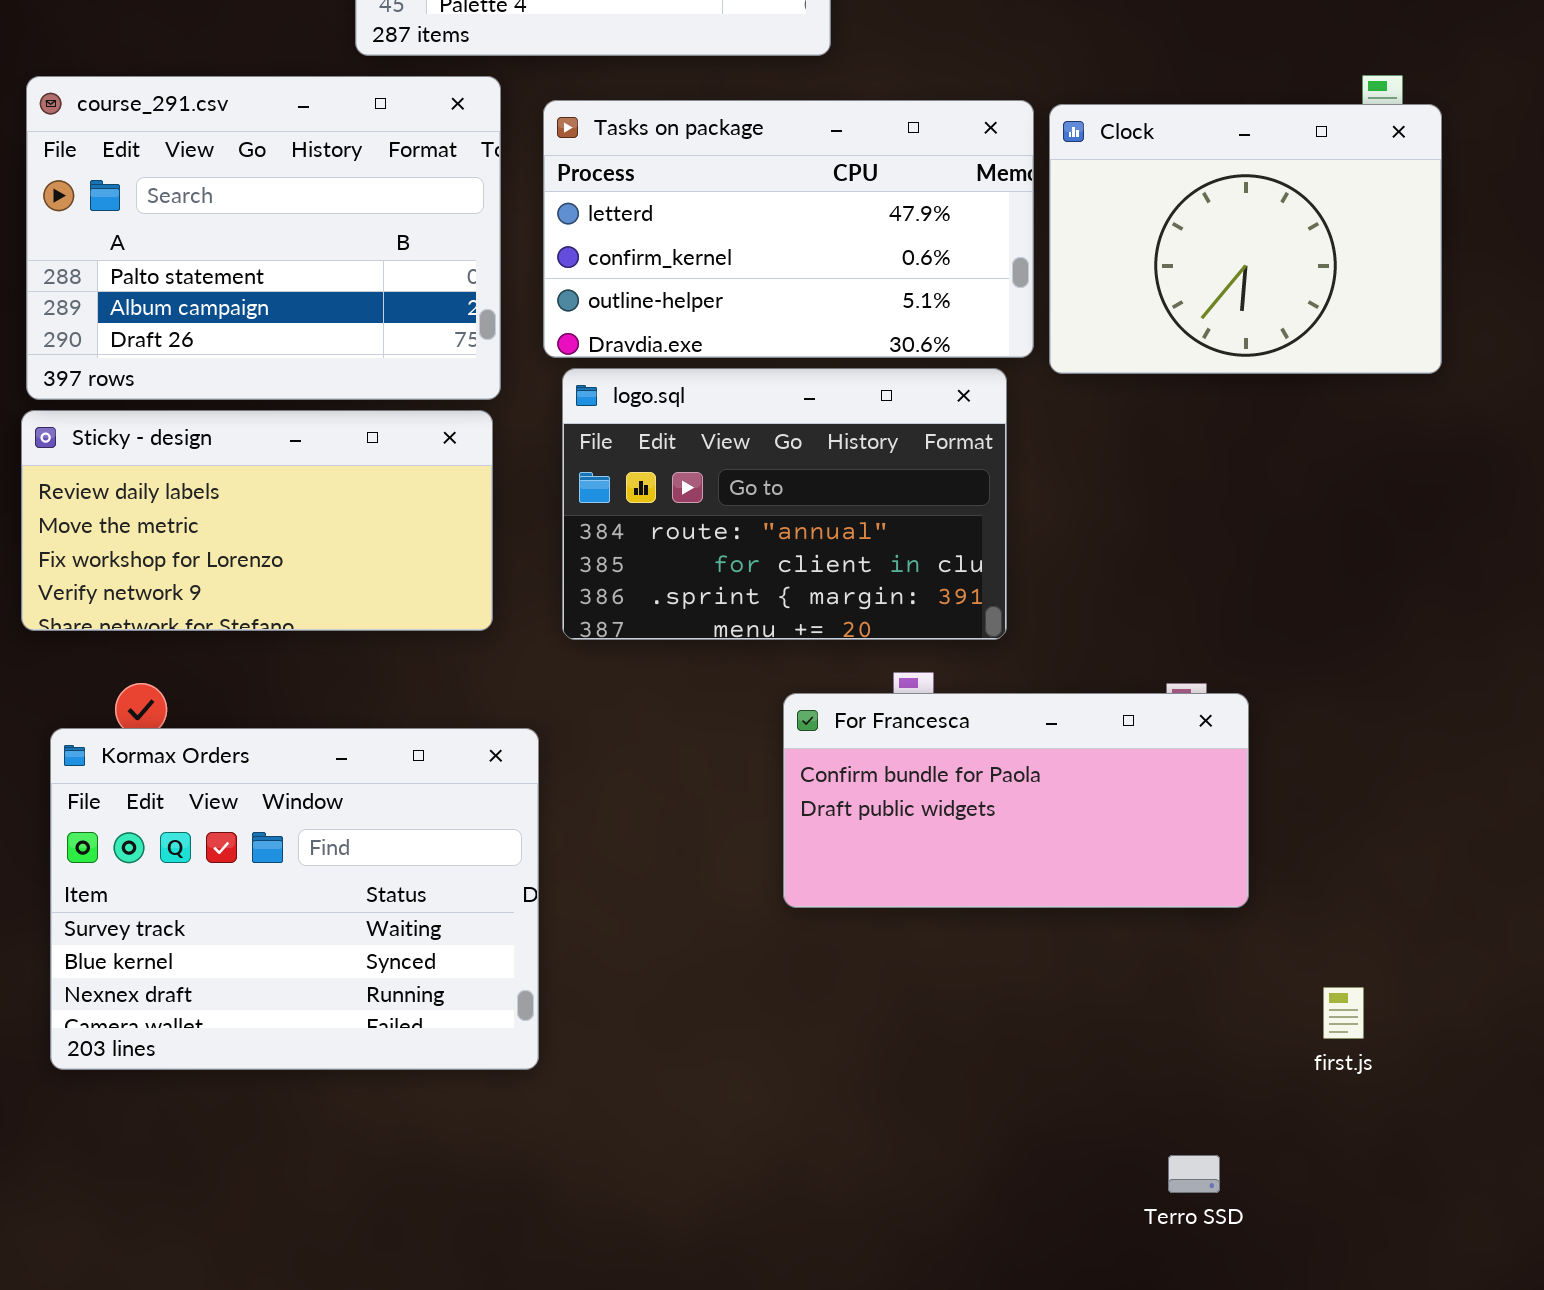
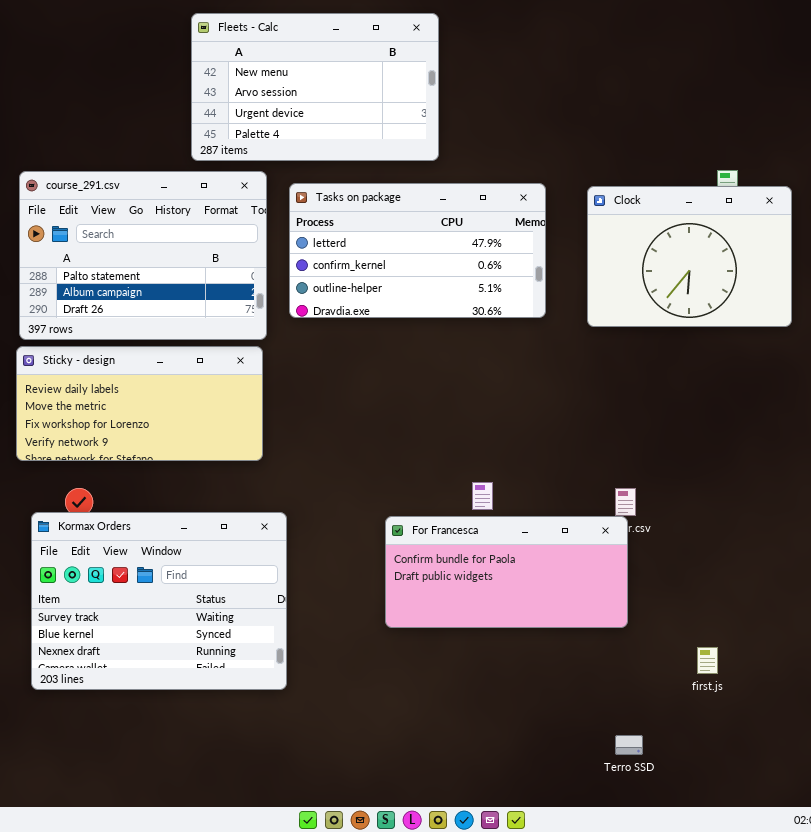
Clock: [1049,104,1442,374] -> [587,186,792,327], moved
logo.sql: [562,368,1007,640] -> none, closed
For Francesca: [783,693,1249,908] -> [385,516,628,628], moved

